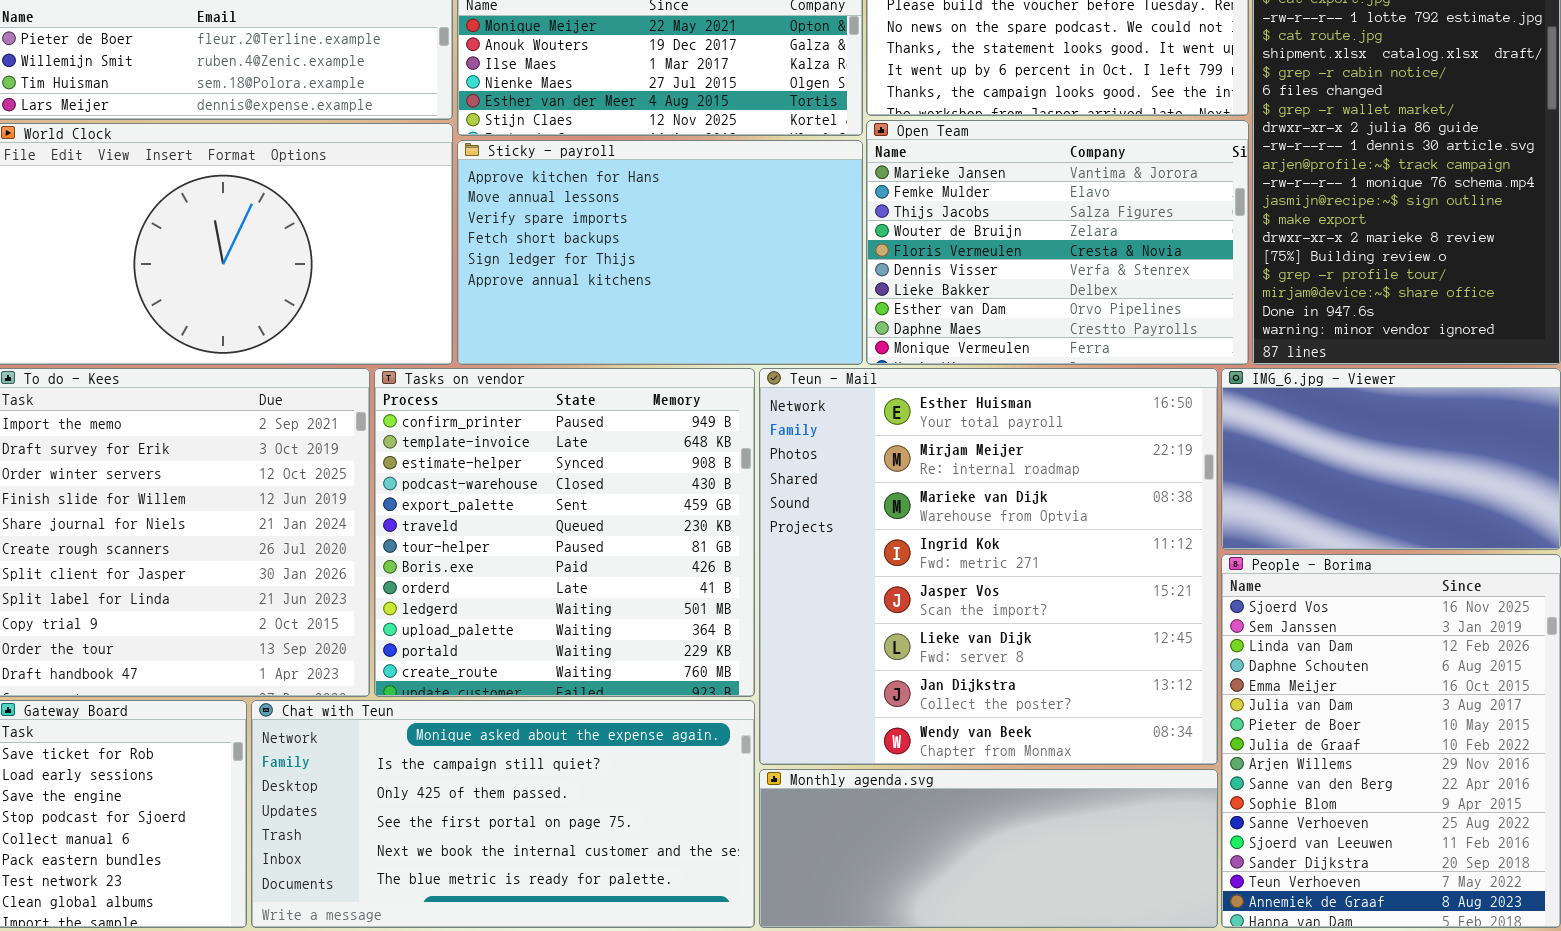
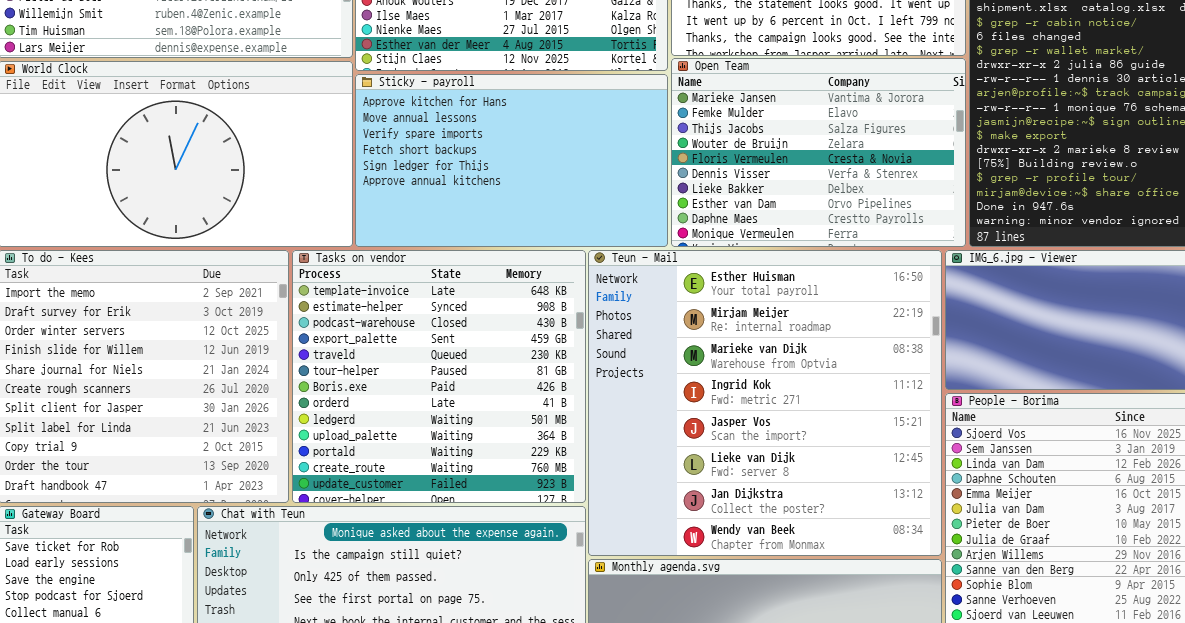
Tasks on vendor: [374,368,755,697] -> [292,250,586,503], scrolled down 1 row

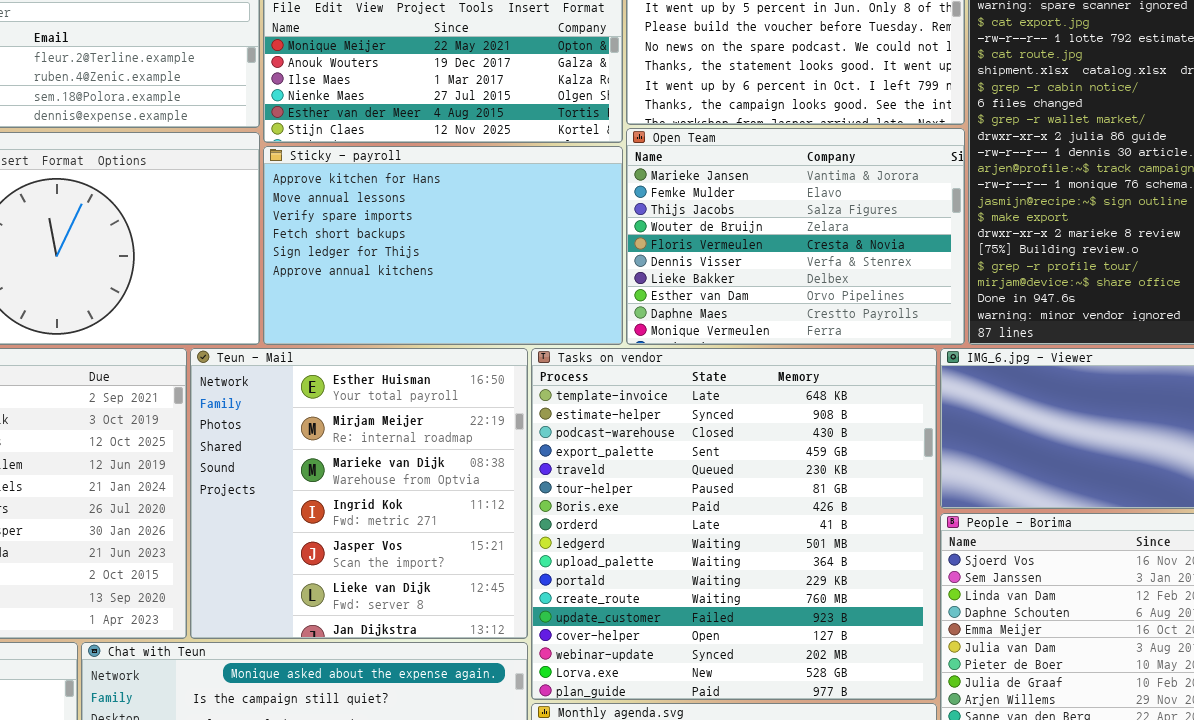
Tasks on vendor: [292,250,586,503] -> [531,348,937,700], moved, resized
Teun - Mail: [588,250,942,556] -> [190,348,528,639], moved, resized

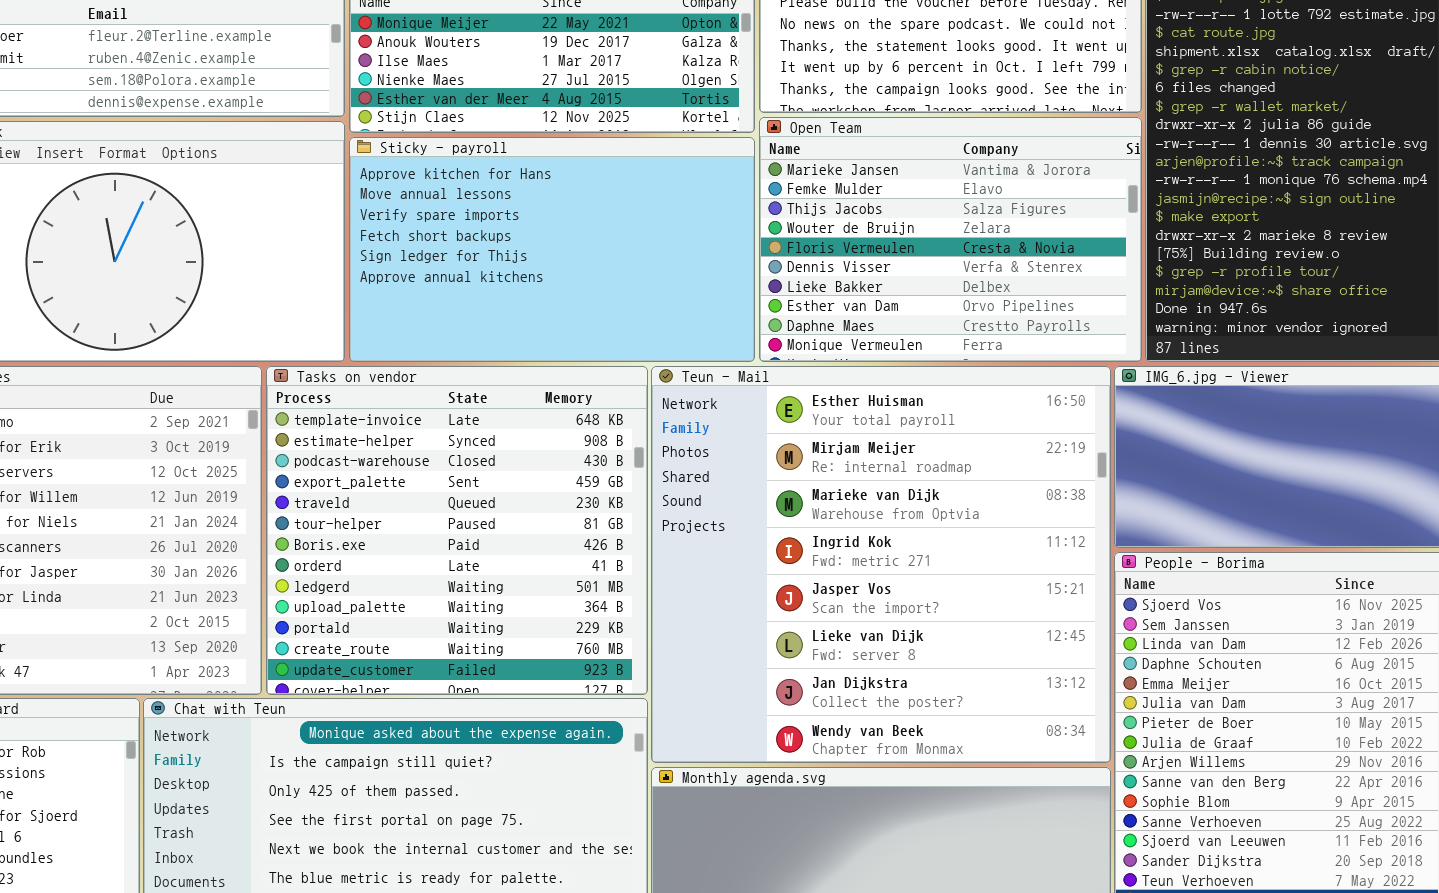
Teun - Mail: [190,348,528,639] -> [651,366,1111,763], moved, resized
Tasks on vendor: [531,348,937,700] -> [266,366,648,695], moved, resized

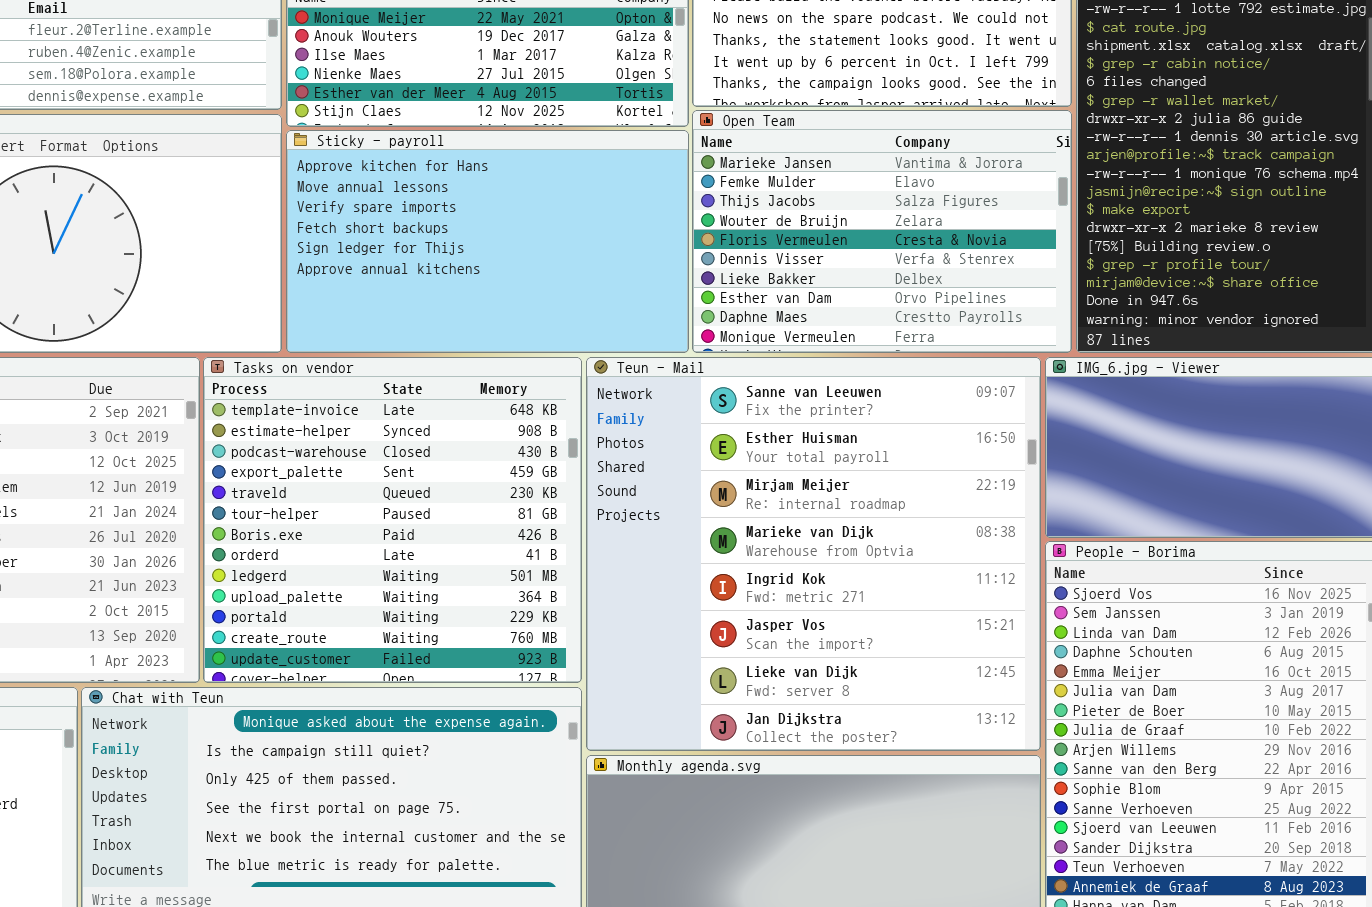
Teun - Mail: [651,366,1111,763] -> [586,357,1041,751], scrolled up 1 row

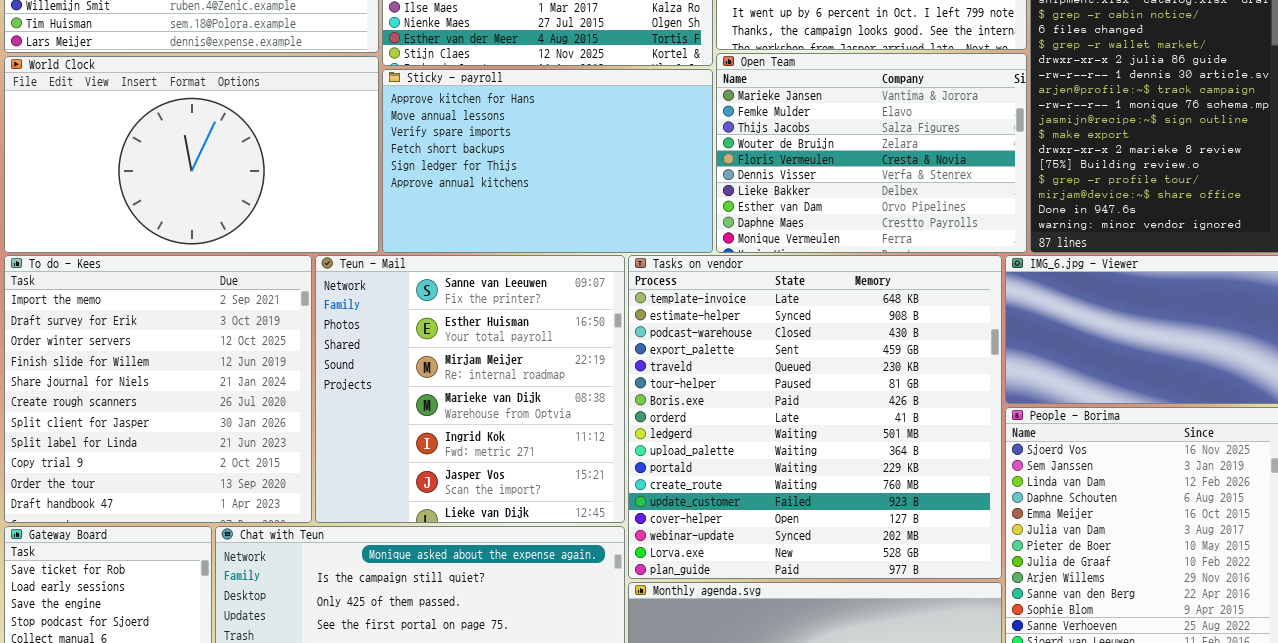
Tasks on vendor: [203,357,582,683] -> [628,255,1002,579], moved, resized
Teun - Mail: [586,357,1041,751] -> [315,255,625,523], moved, resized

